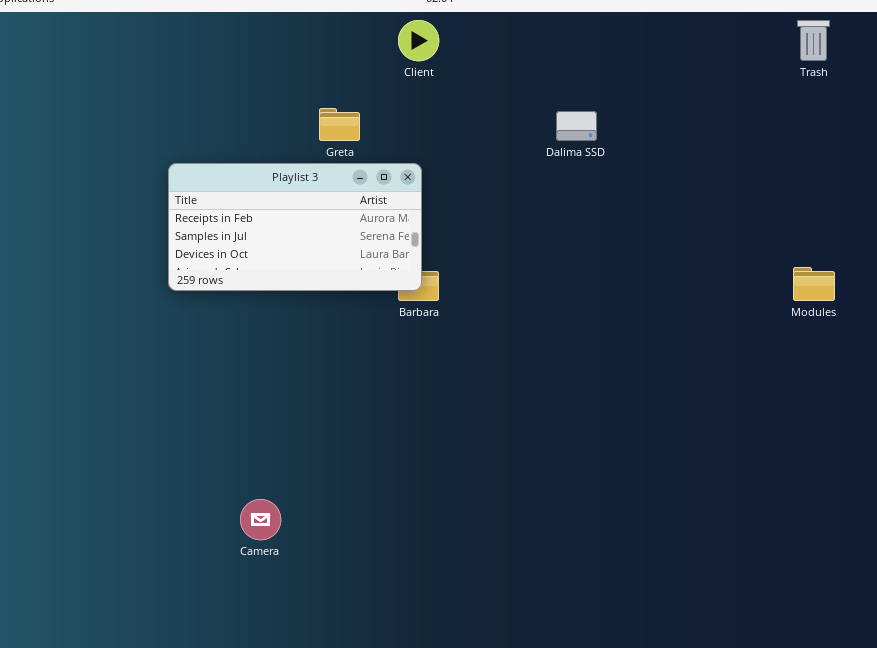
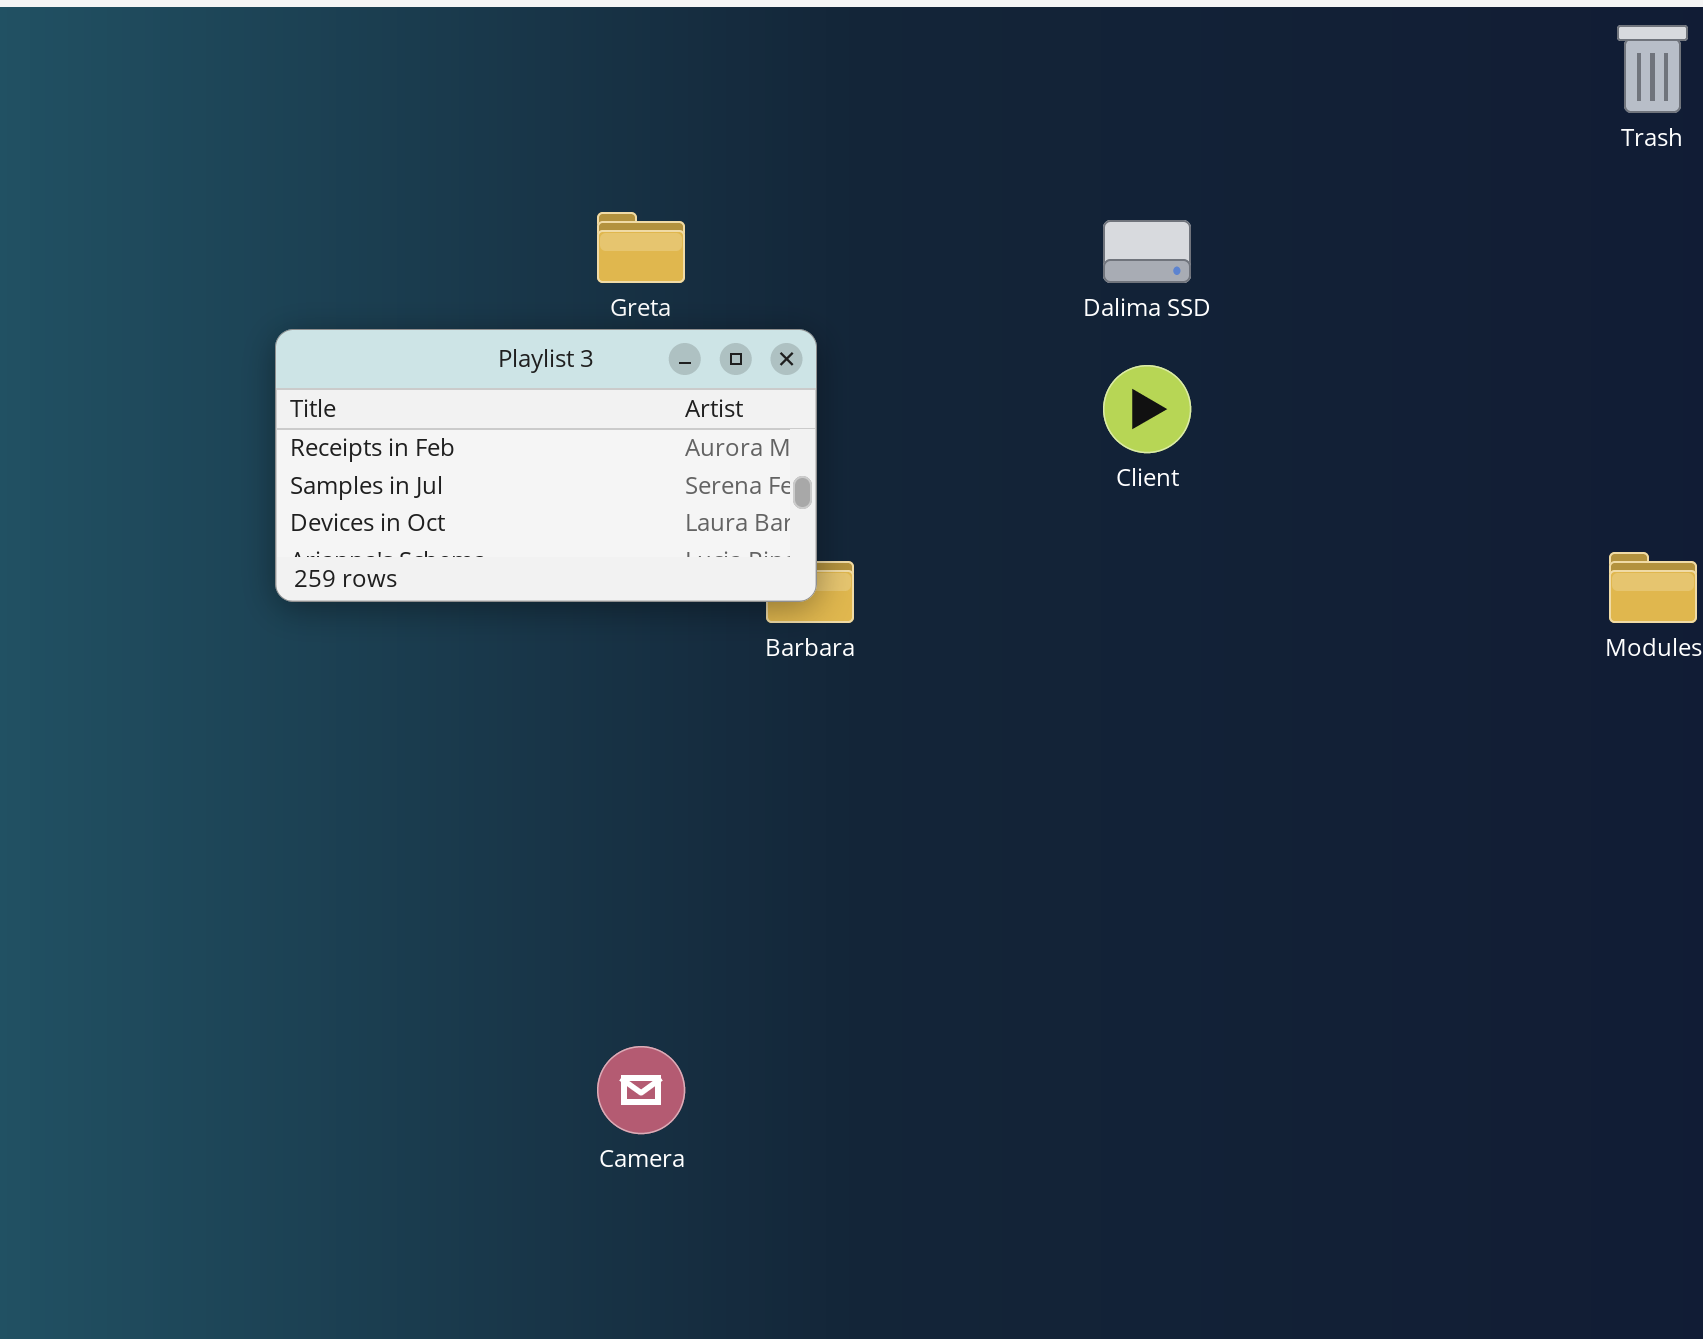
Client: [398,20,439,61] -> [1103,365,1191,453], moved
Camera: [240,499,281,540] -> [597,1046,685,1134], moved

